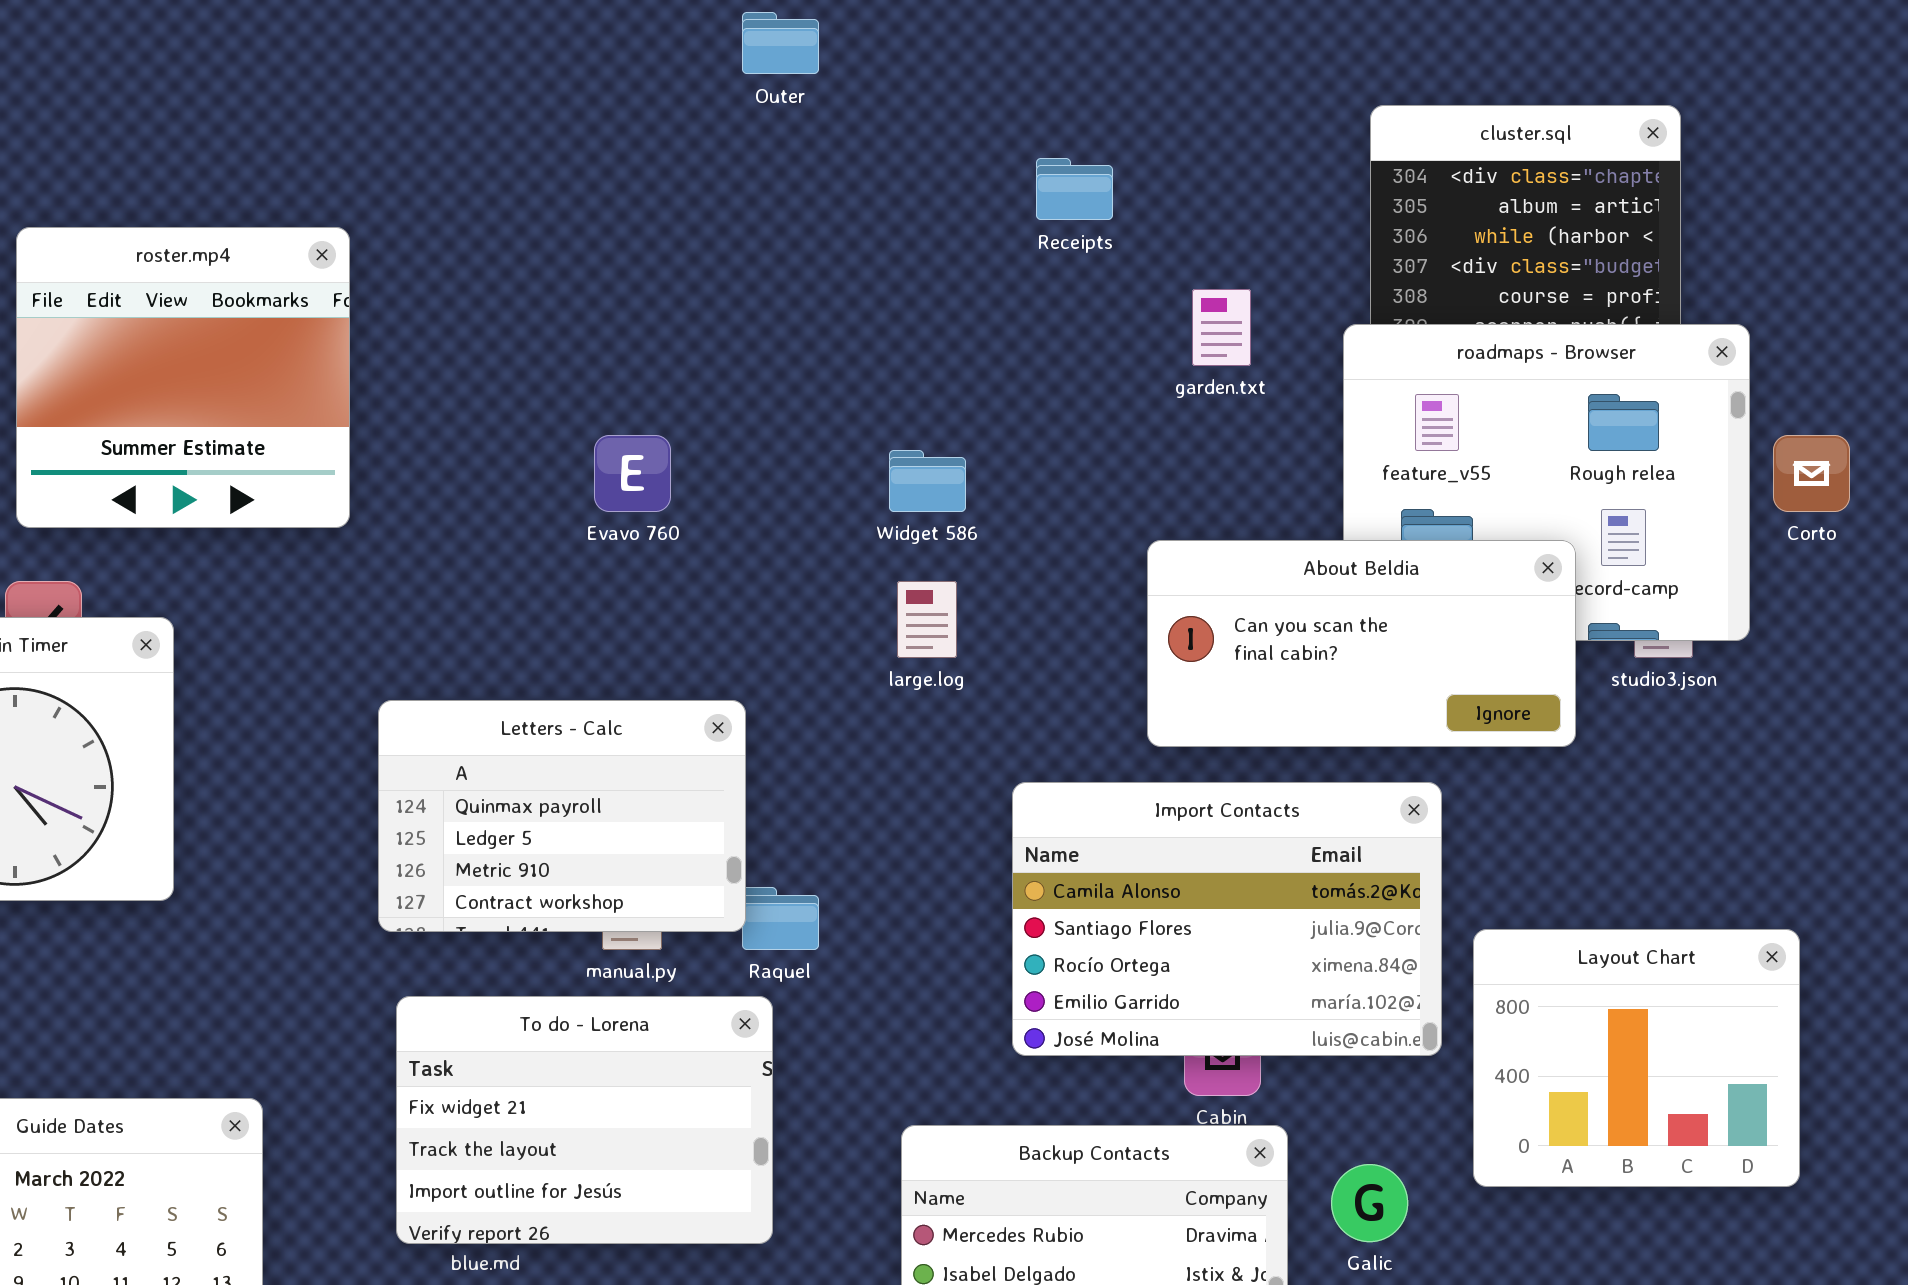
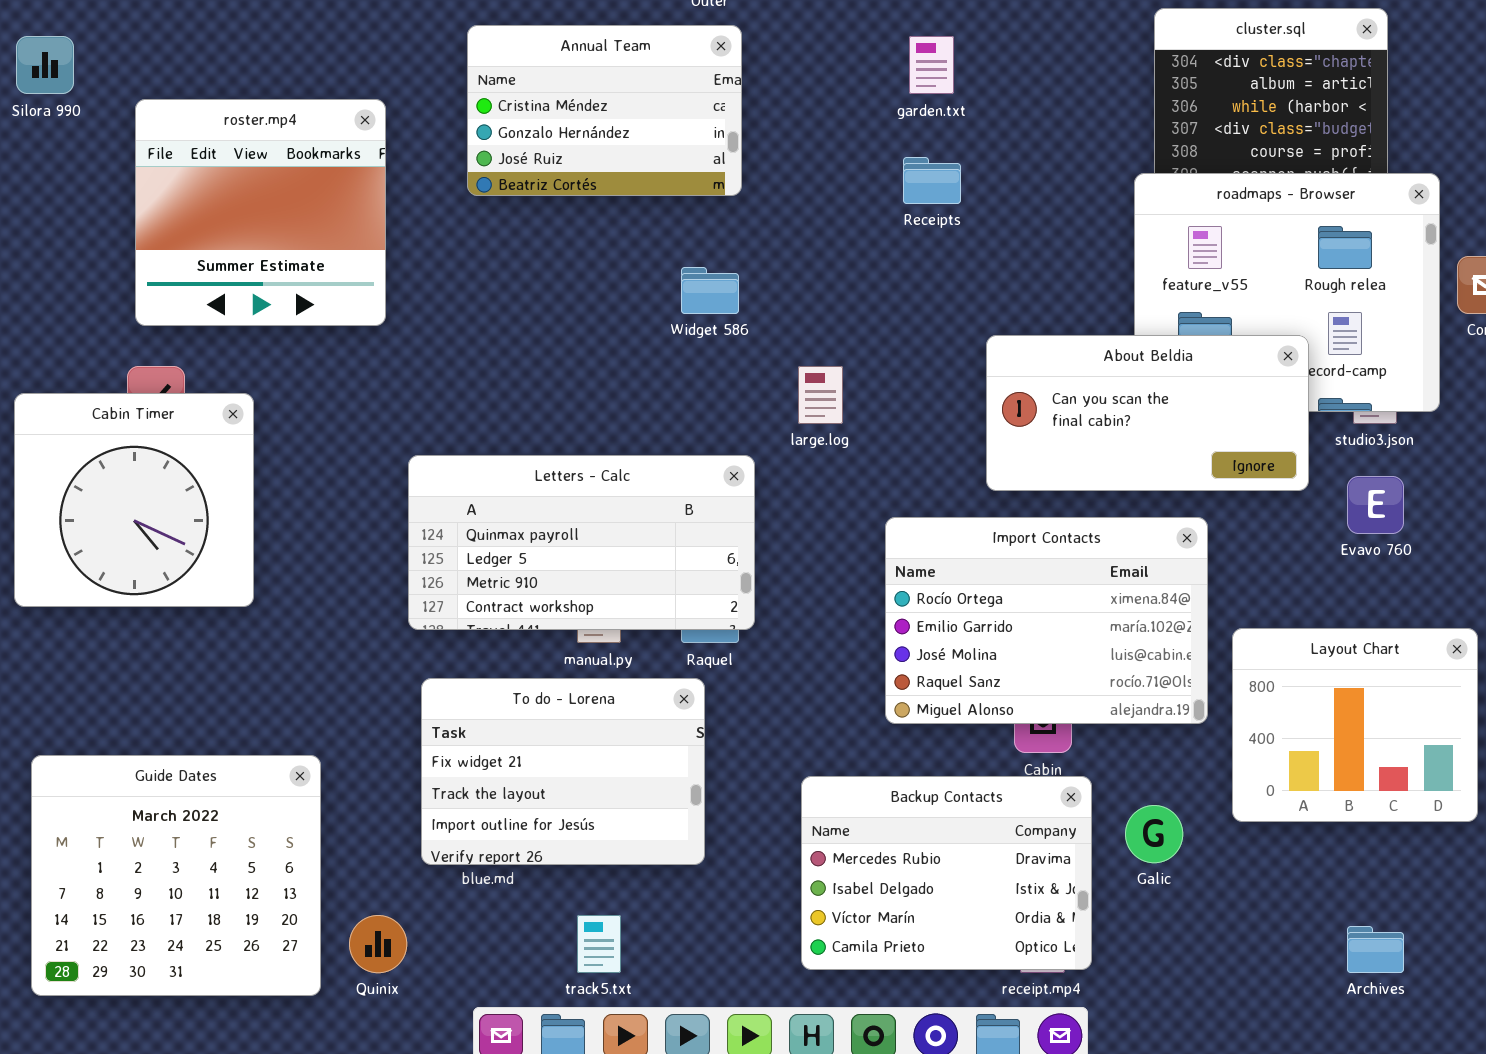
Annual Team: none -> [467,25,742,196], opened
Receipts: [1036,158,1113,220] -> [903,157,961,204], moved
garden.txt: [1192,289,1251,366] -> [909,36,954,94], moved
Evavo 760: [594,435,671,512] -> [1347,476,1404,534], moved
Widget 586: [889,450,966,512] -> [681,267,739,314], moved
Letters - Calc: [378,700,746,932] -> [408,455,755,630], resized
Import Contacts: [1012,782,1442,1056] -> [885,517,1208,724], scrolled down 2 rows

